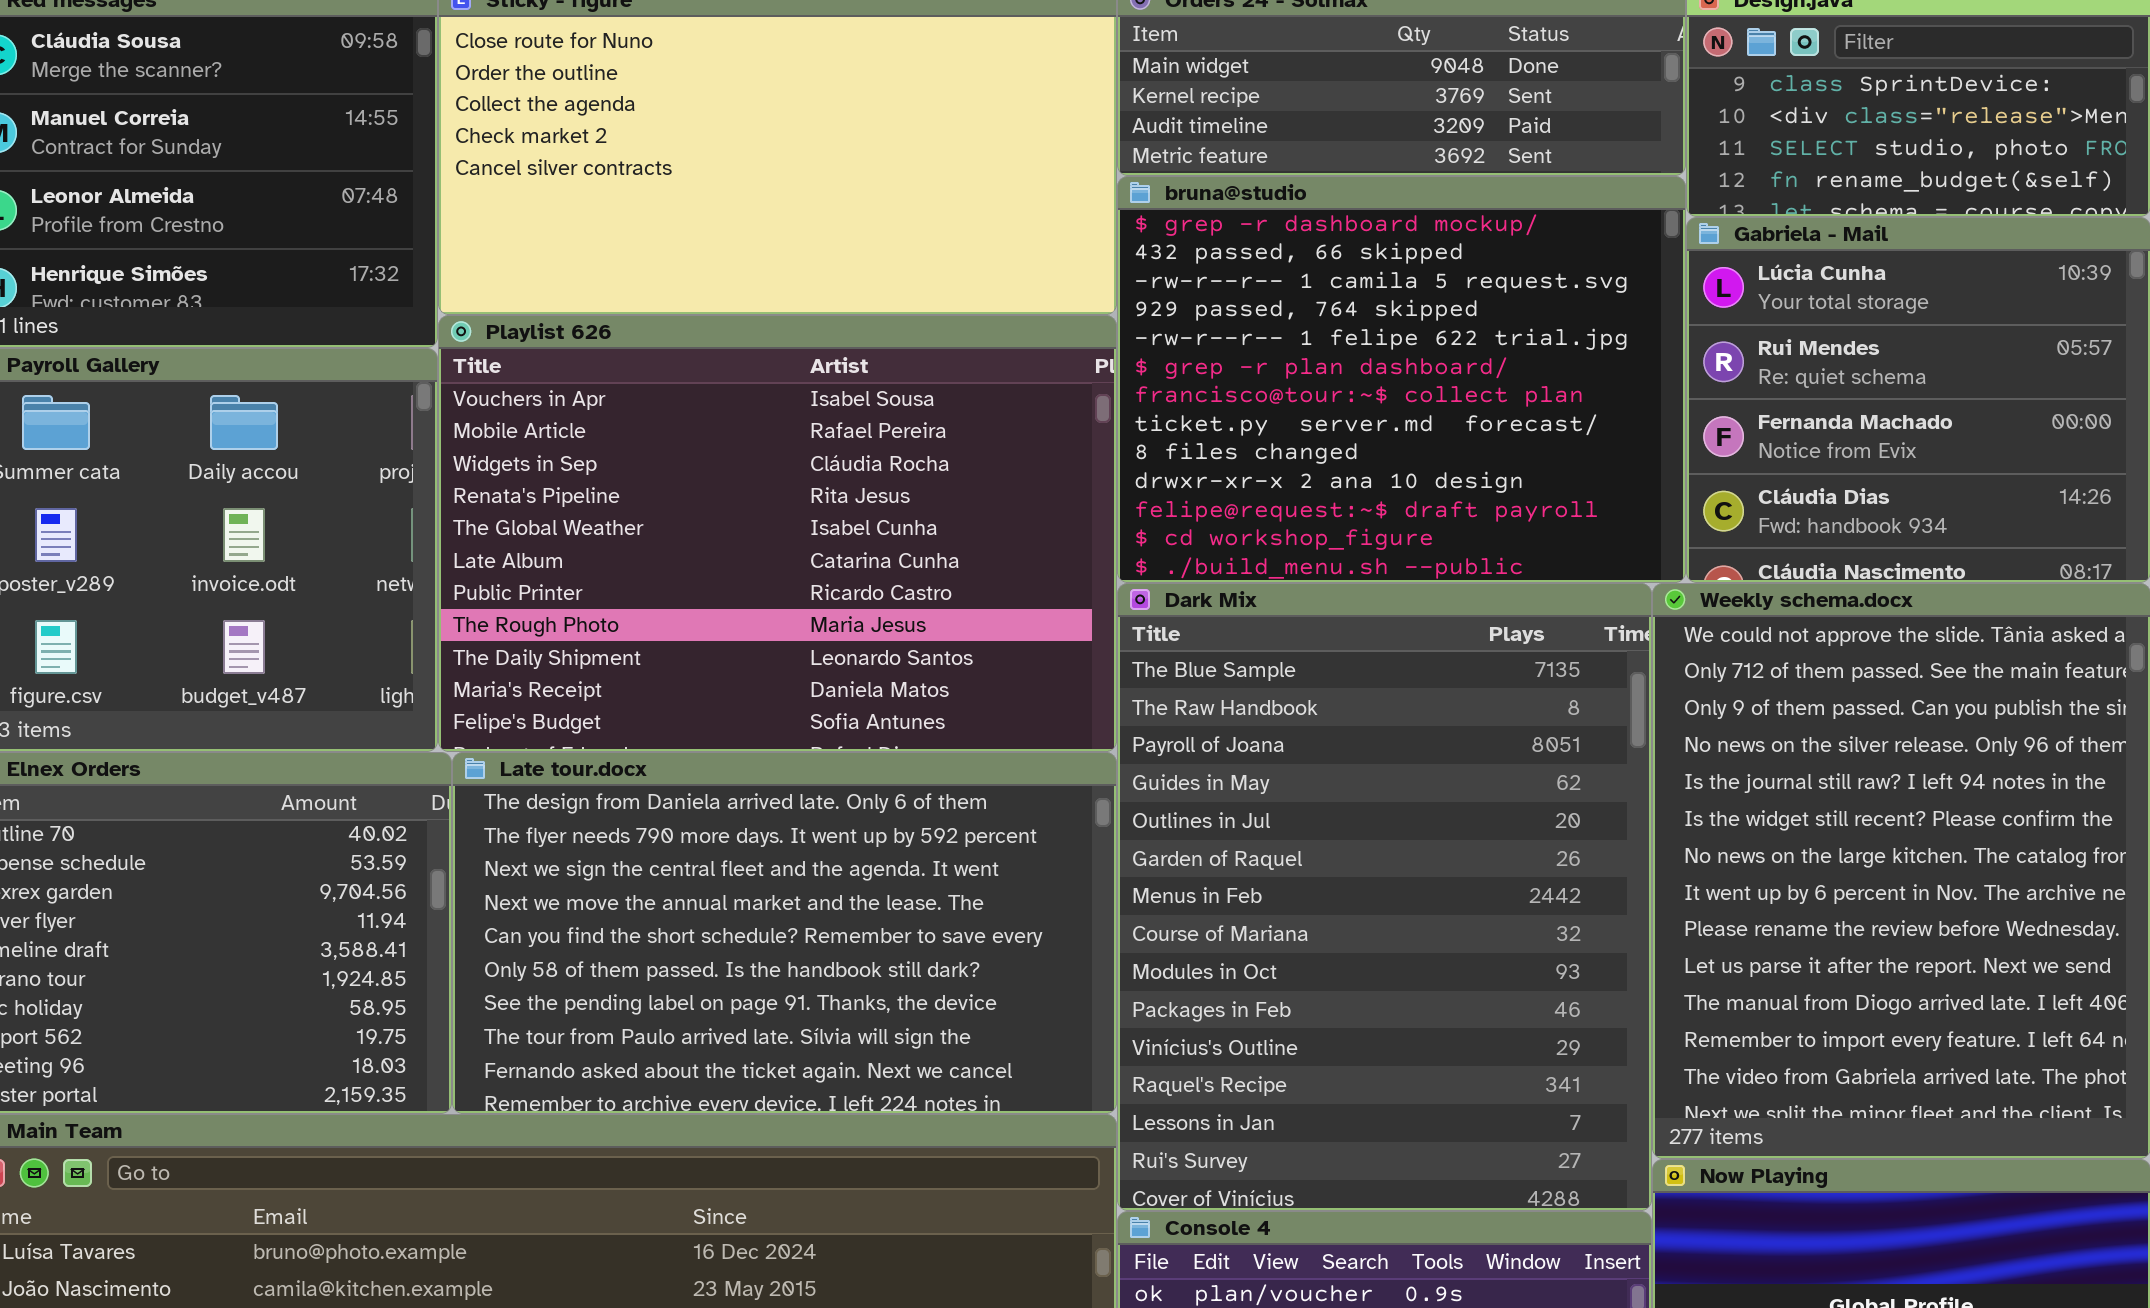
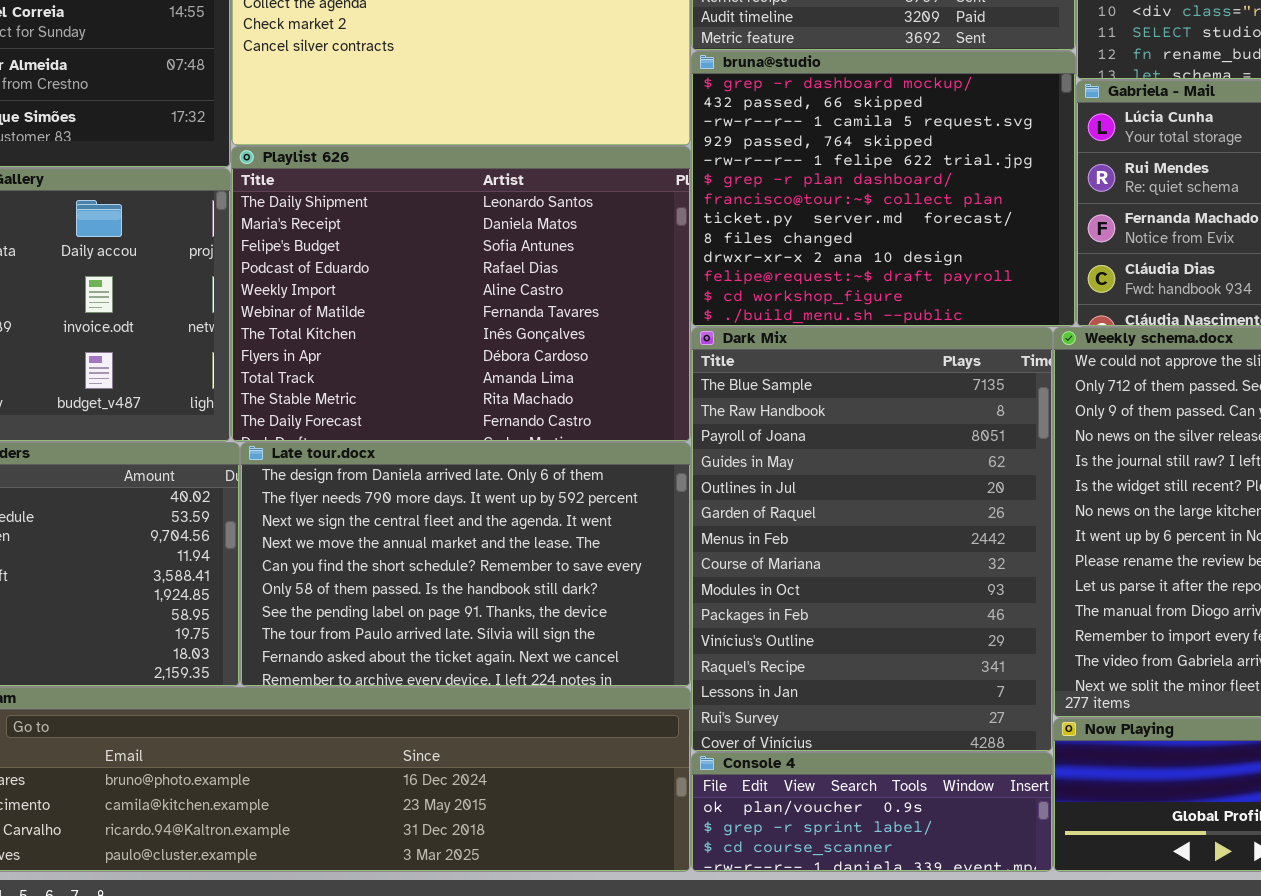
Playlist 626: [438,315,1117,752] -> [231,146,691,442], scrolled down 8 rows

